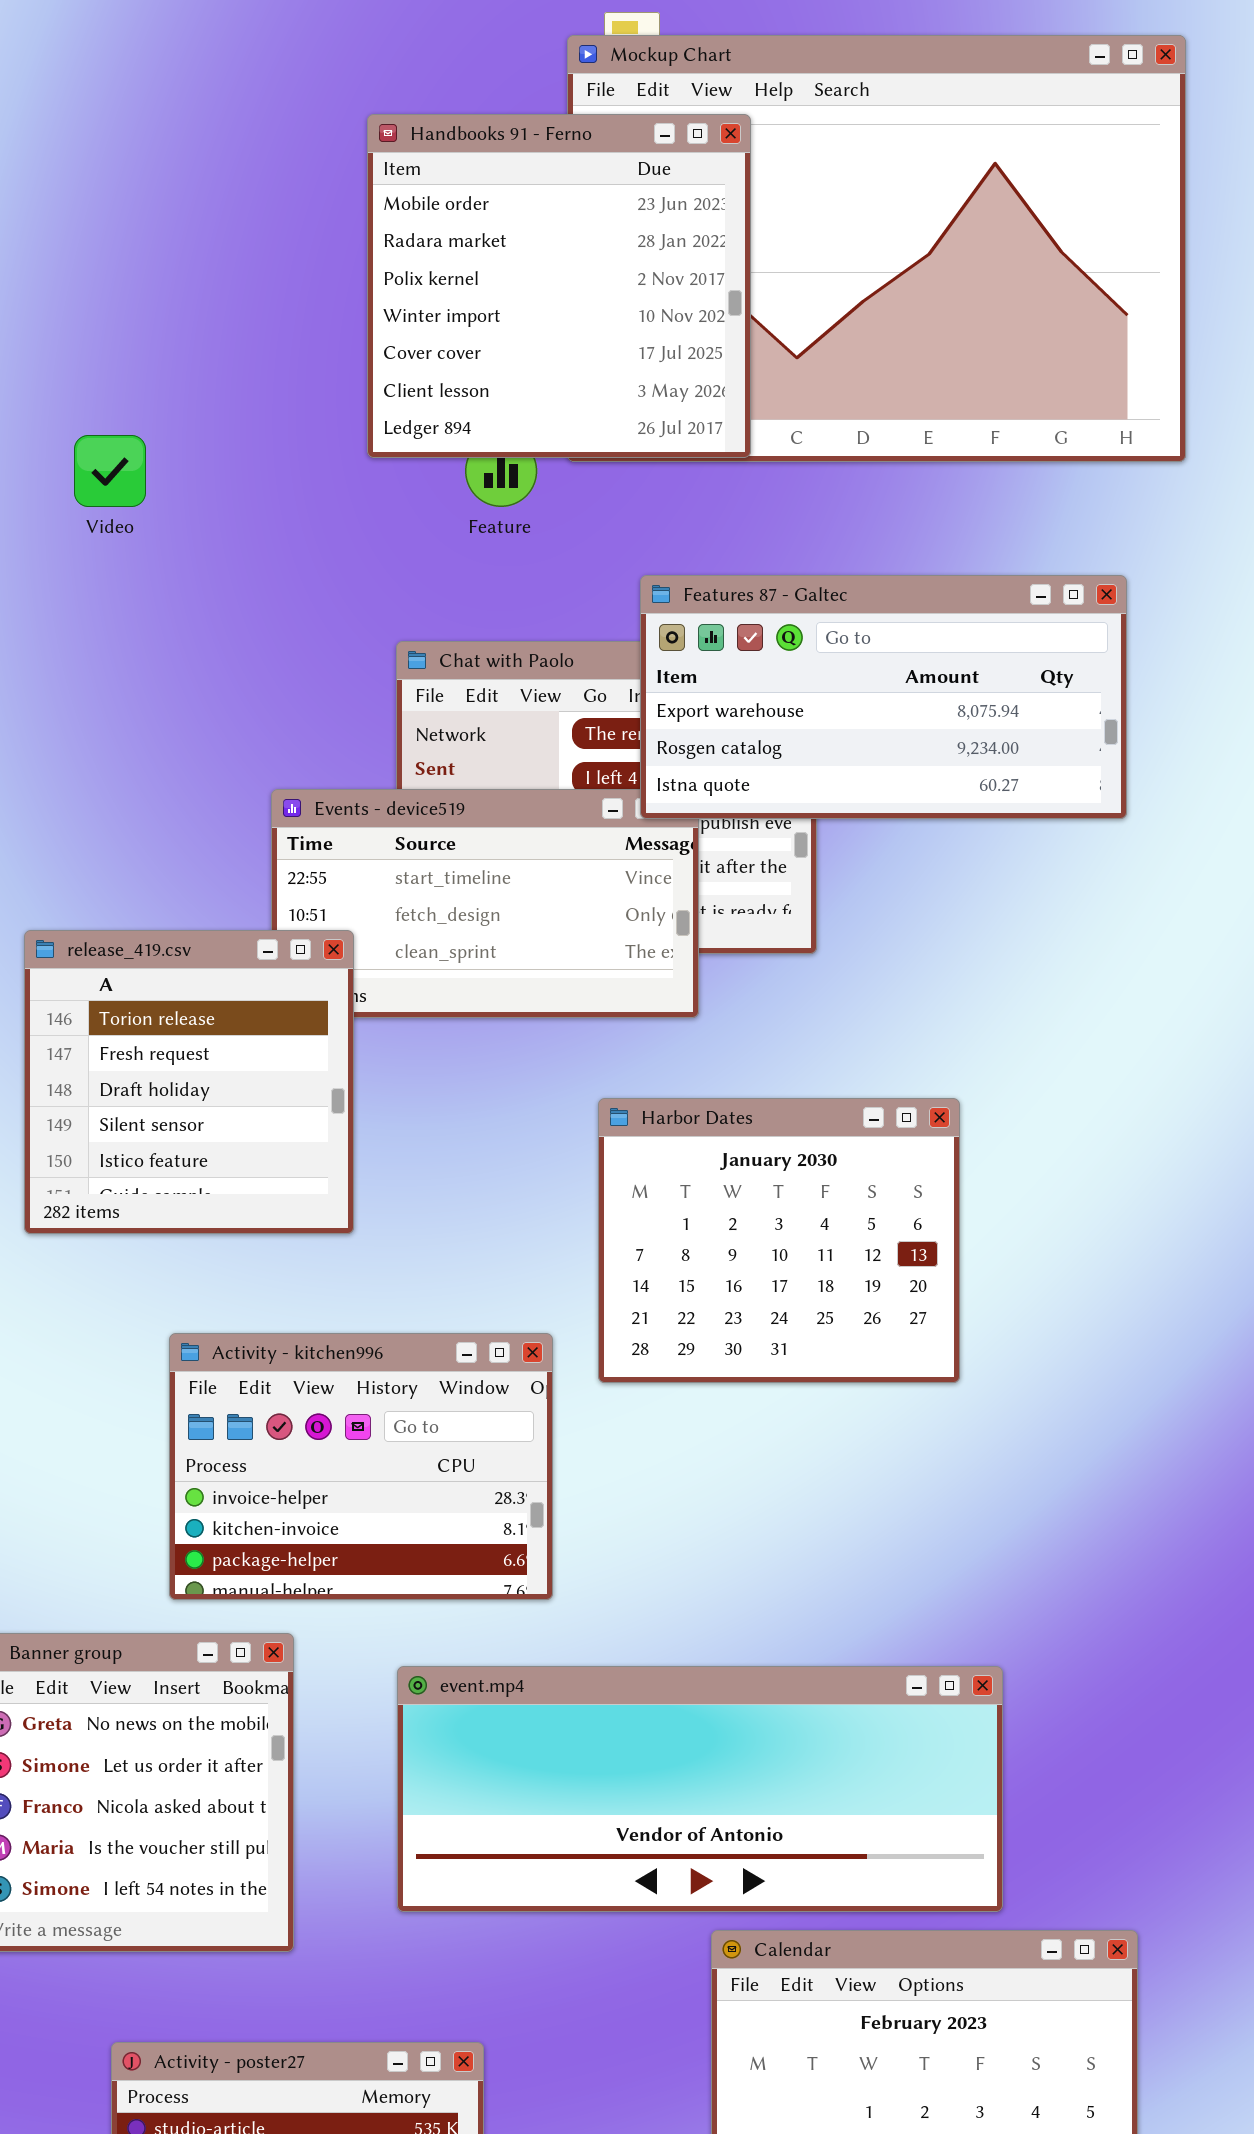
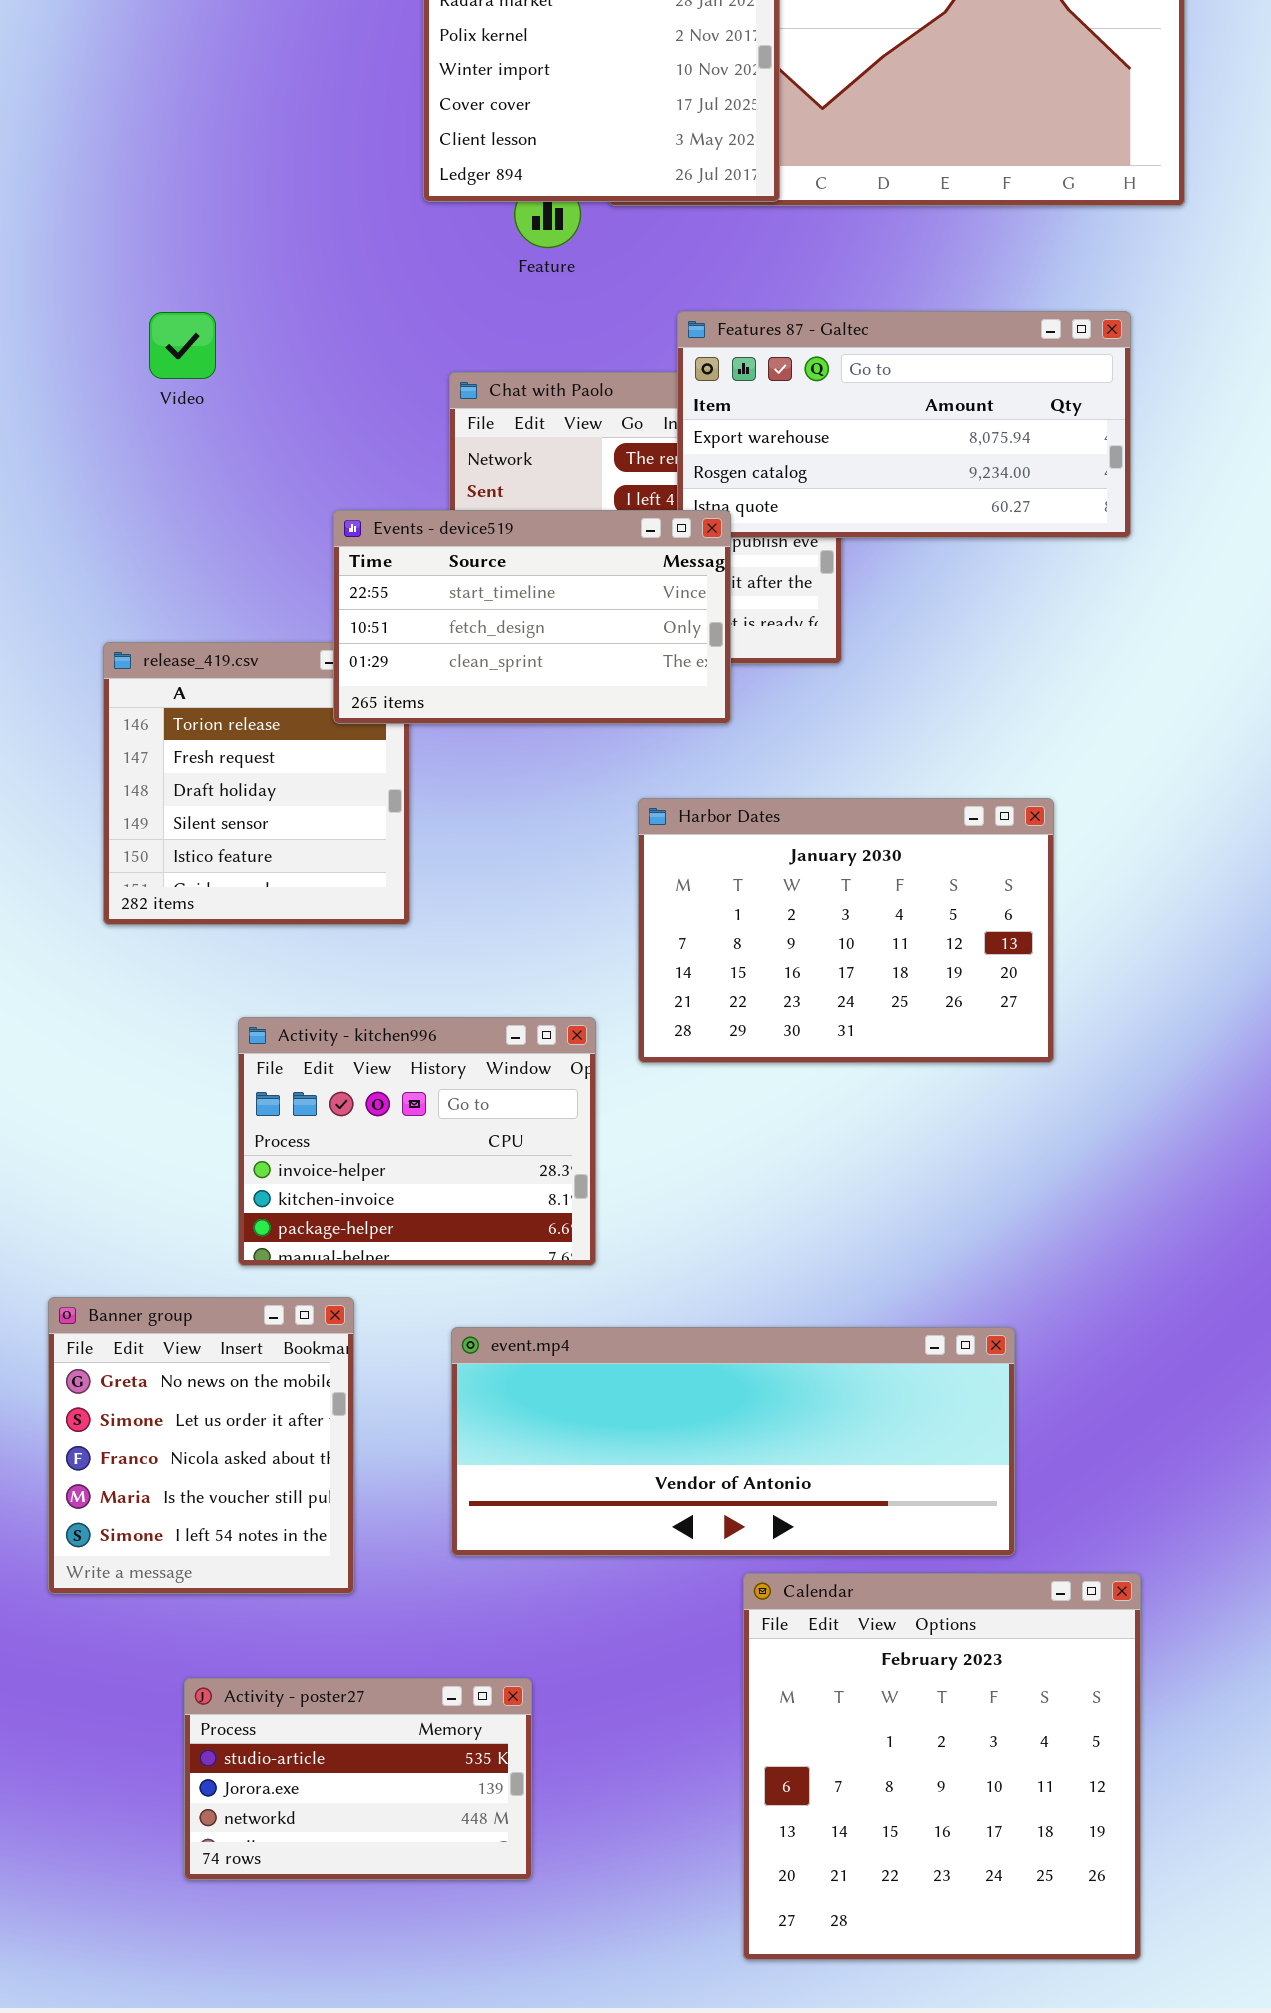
Video: [74,435,146,507] -> [149,312,216,379], moved
Events - device519: [271,789,699,1018] -> [333,510,731,724], raised
Harbor Dates: [598,1098,960,1383] -> [638,798,1054,1063], resized

